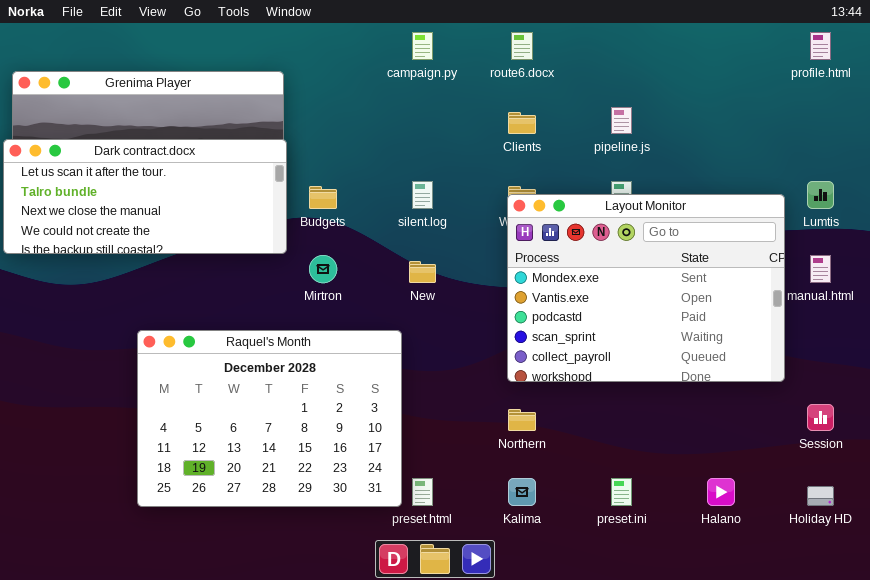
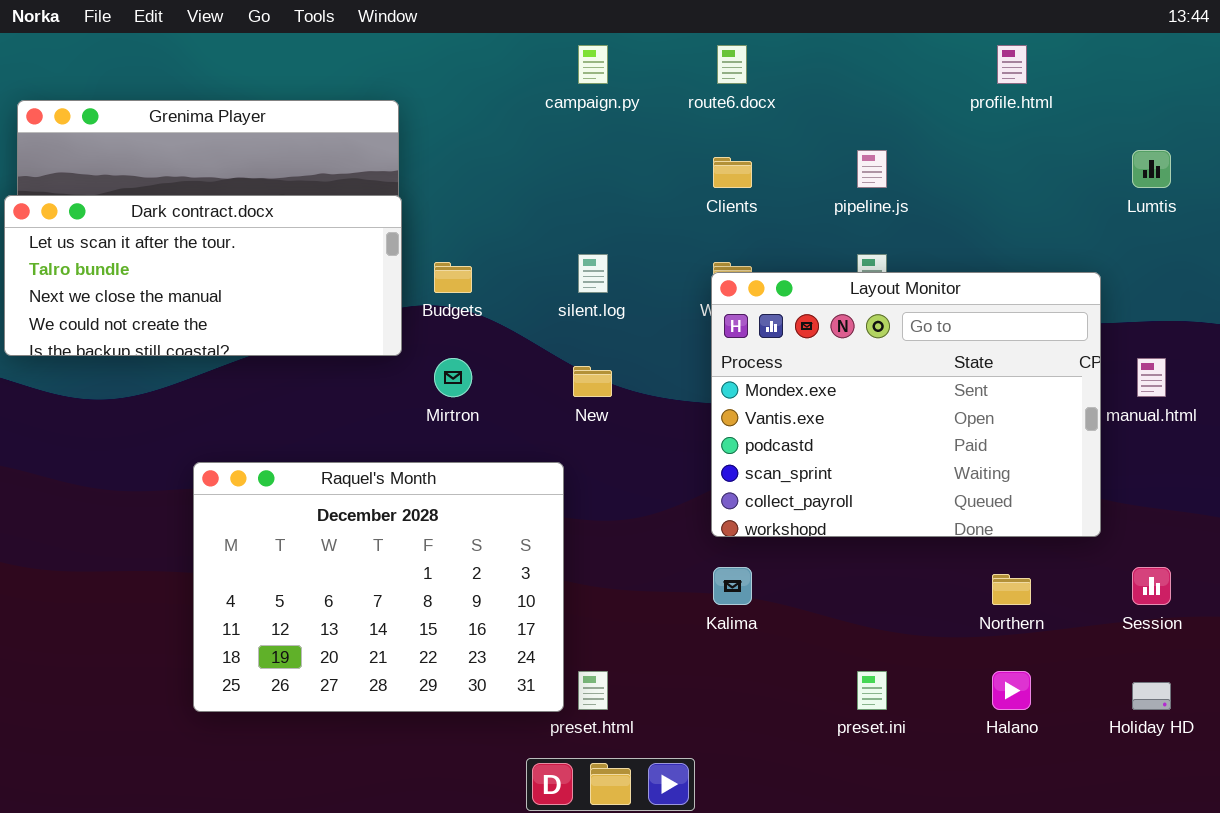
profile.html: [810,32,831,60] -> [997,45,1027,84], moved
Lumtis: [807,181,834,209] -> [1132,150,1171,188], moved
Northern: [508,409,536,431] -> [992,574,1031,605], moved
Kalima: [508,478,536,506] -> [713,567,752,605], moved

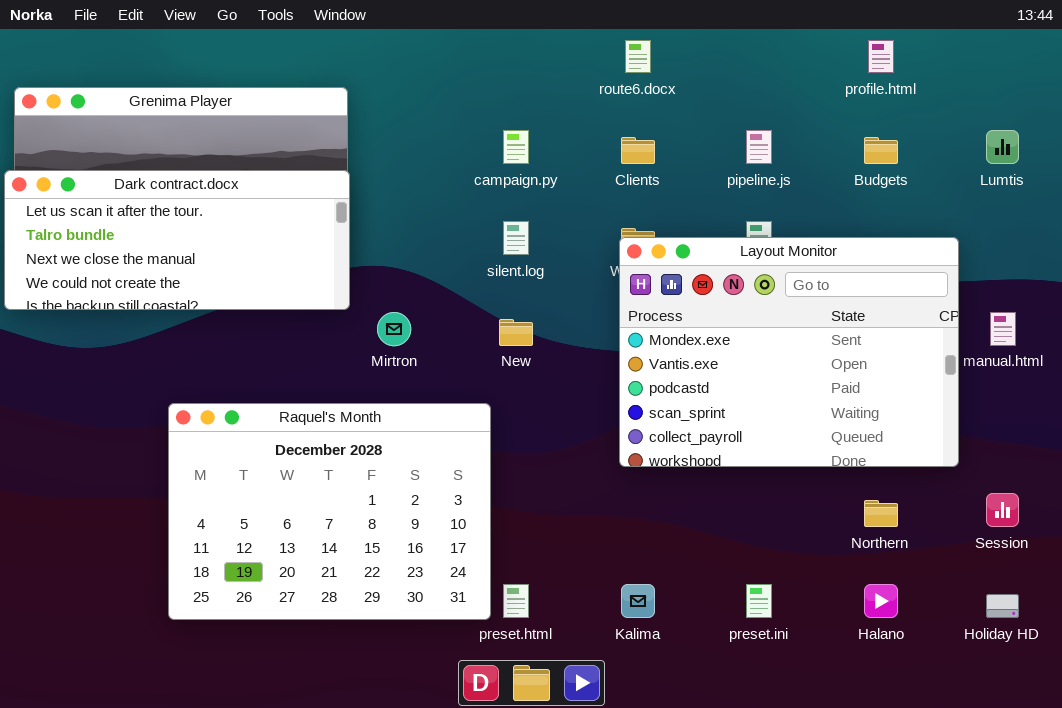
campaign.py: [578,45,608,84] -> [503,130,529,164], moved
Budgets: [434,262,472,293] -> [864,137,898,164], moved
Kalima: [713,567,752,605] -> [621,584,655,618], moved

